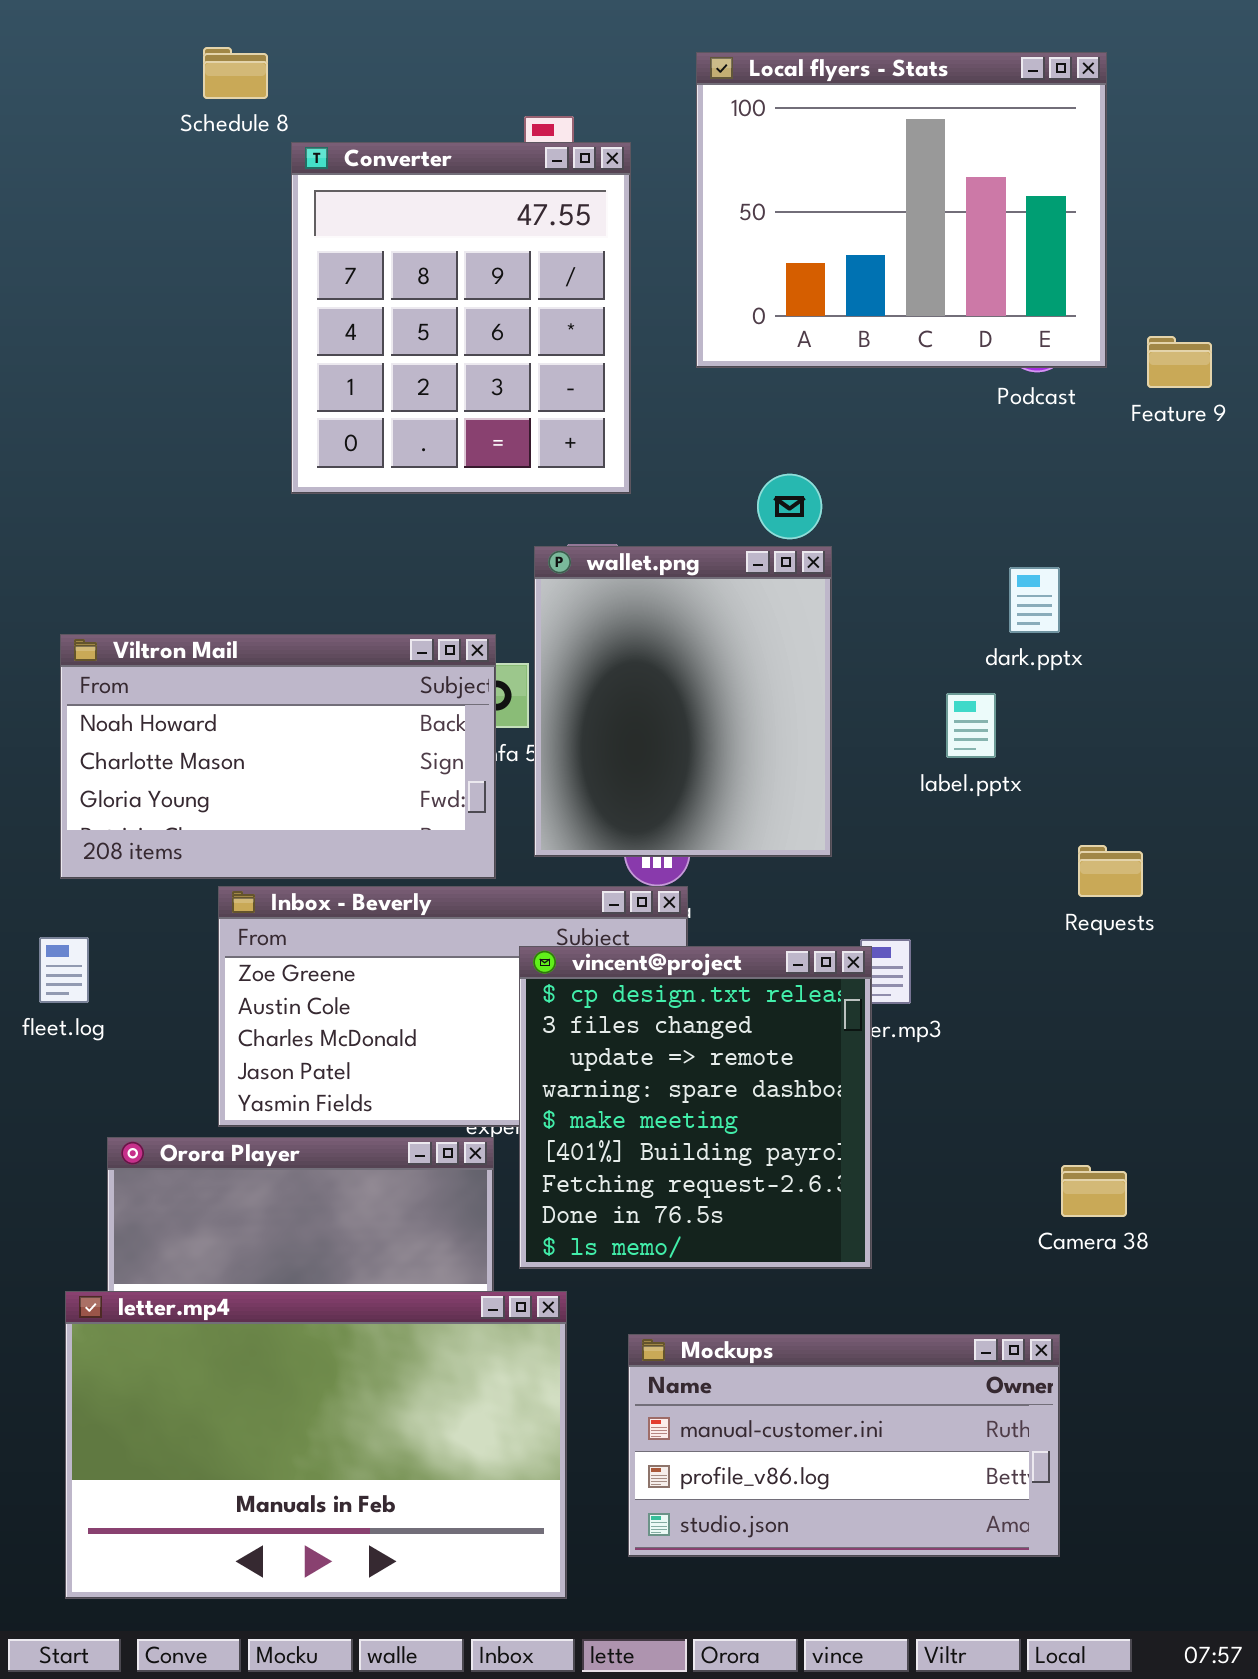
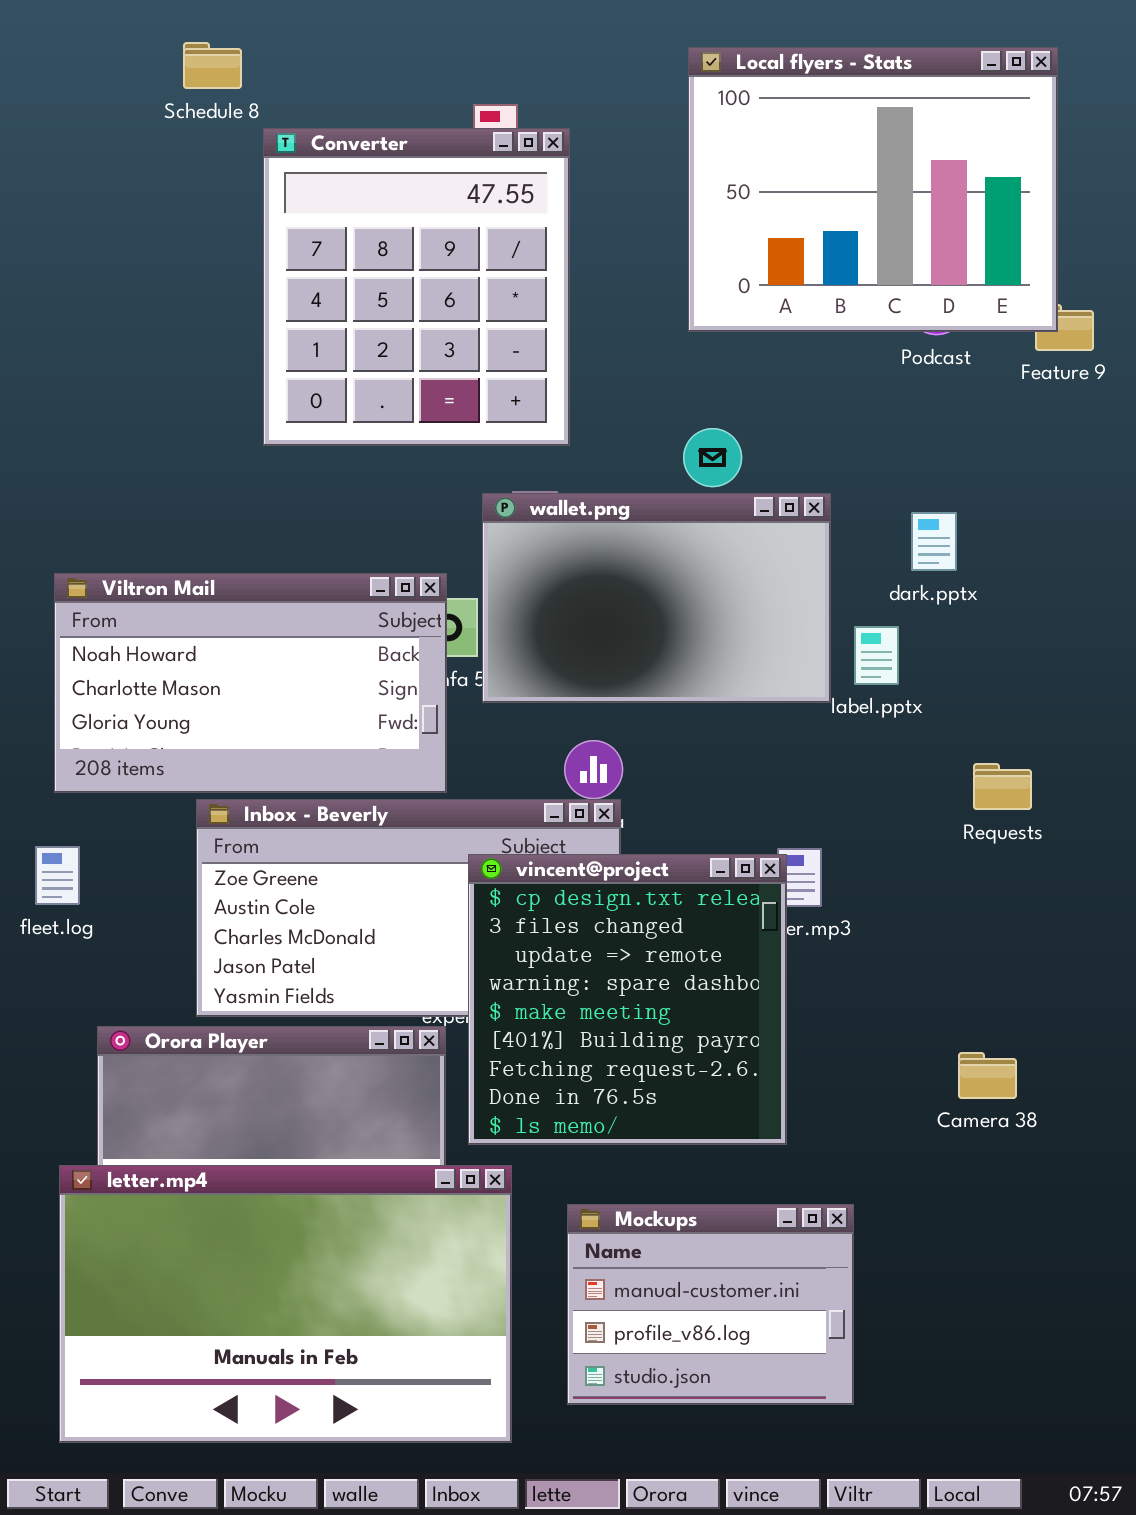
Local flyers - Stats: [696,52,1107,368] -> [688,47,1058,332], moved
wallet.png: [534,546,832,857] -> [482,493,831,703], resized
Mockups: [628,1334,1060,1557] -> [567,1204,854,1405], resized

